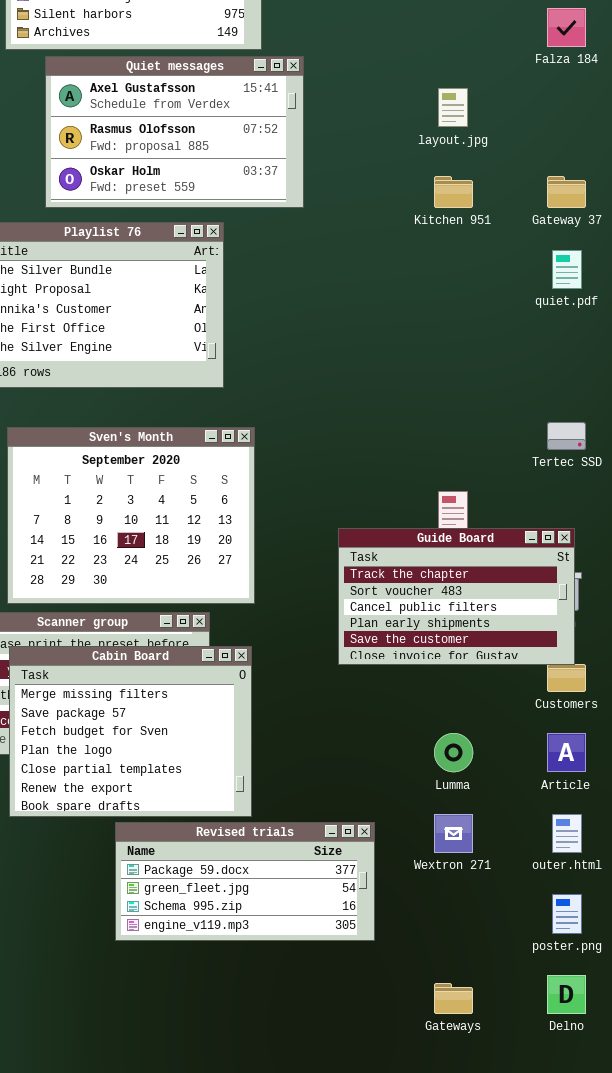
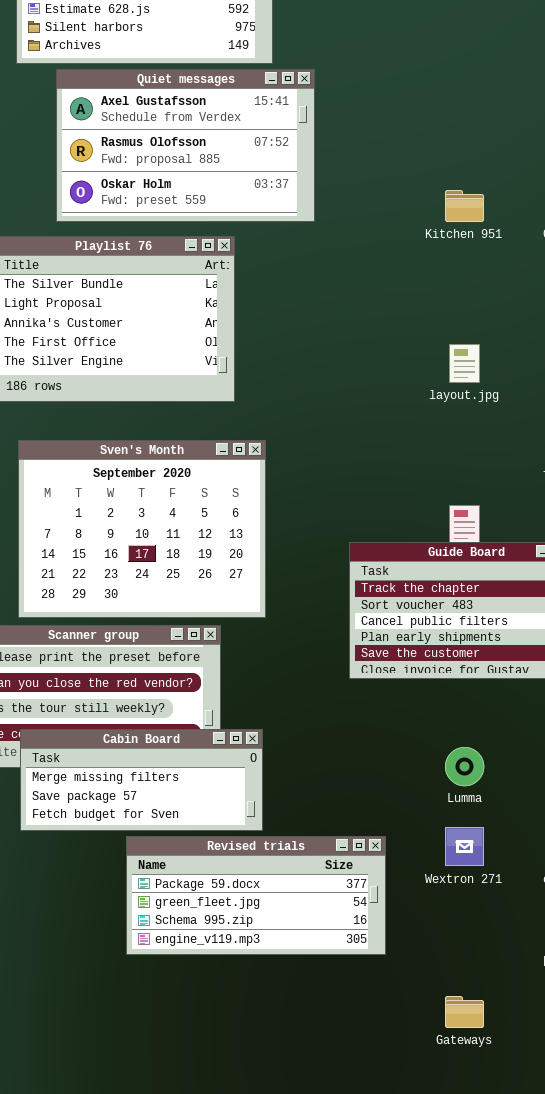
layout.jpg: [438,88,468,127] -> [449,344,480,383], moved
Cabin Board: [9,646,252,817] -> [20,729,263,831], resized

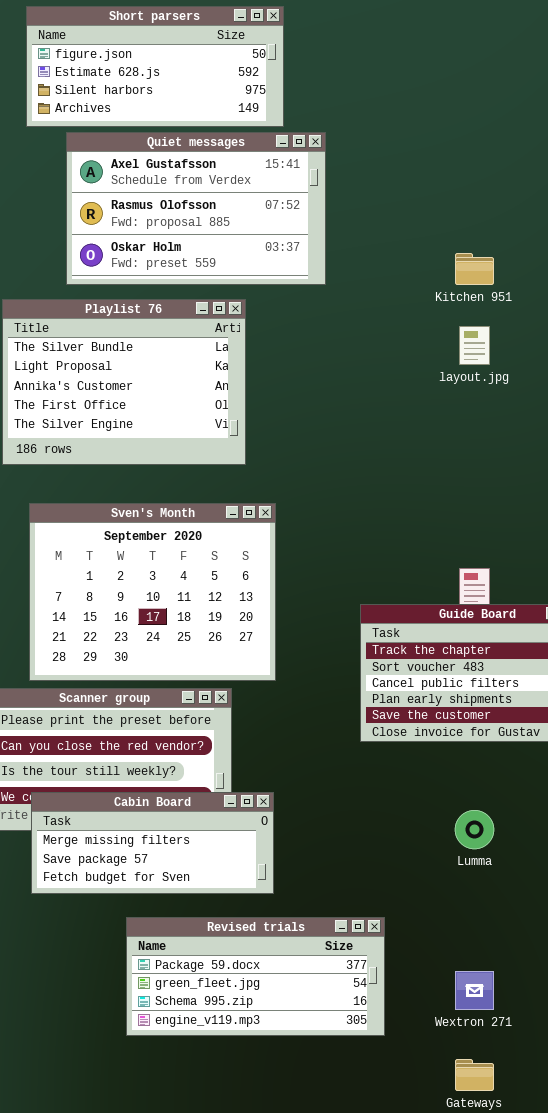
layout.jpg: [449,344,480,383] -> [459,326,490,365], moved
Wextron 271: [445,827,484,866] -> [455,971,494,1010], moved
Revised trials: [126,836,386,955] -> [126,917,385,1036], moved

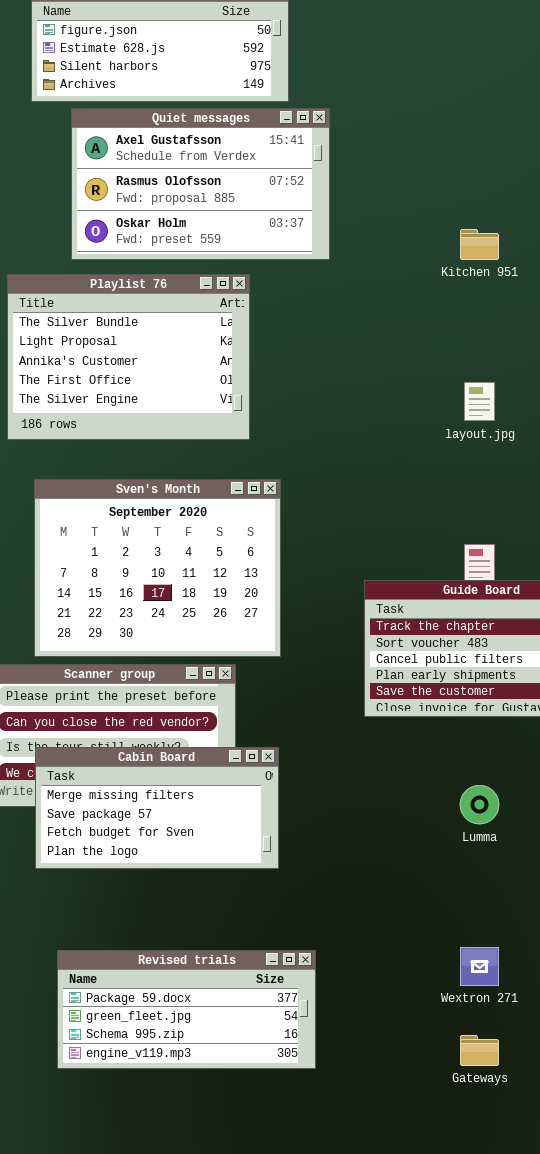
layout.jpg: [459,326,490,365] -> [464,382,495,421], moved
Cabin Board: [31,792,274,894] -> [35,747,279,869], resized
Revised trials: [126,917,385,1036] -> [57,950,316,1069], moved

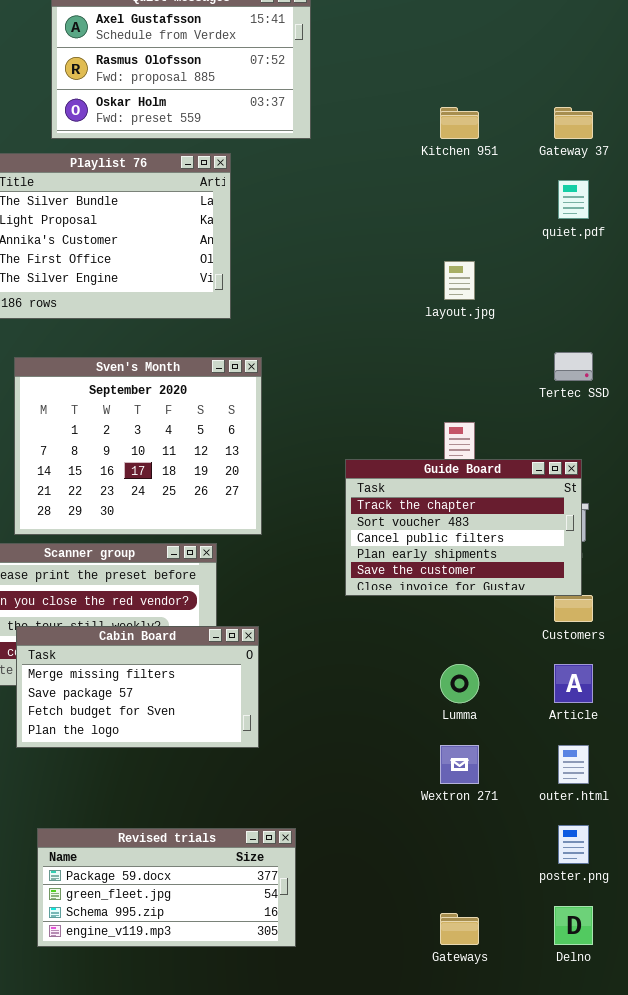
Wextron 271: [460,947,499,986] -> [440,745,479,784], moved

